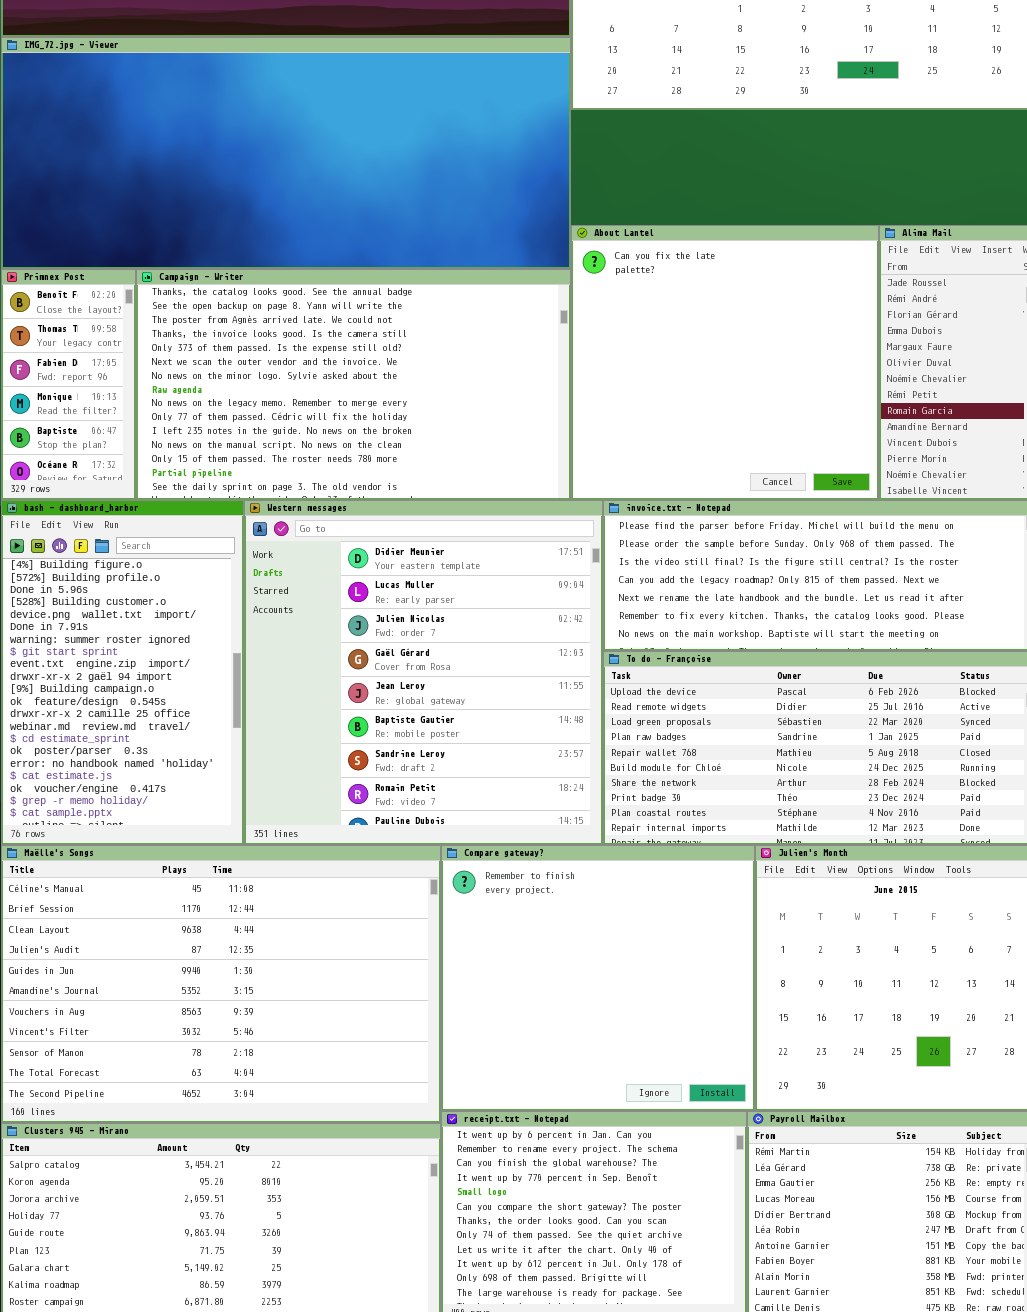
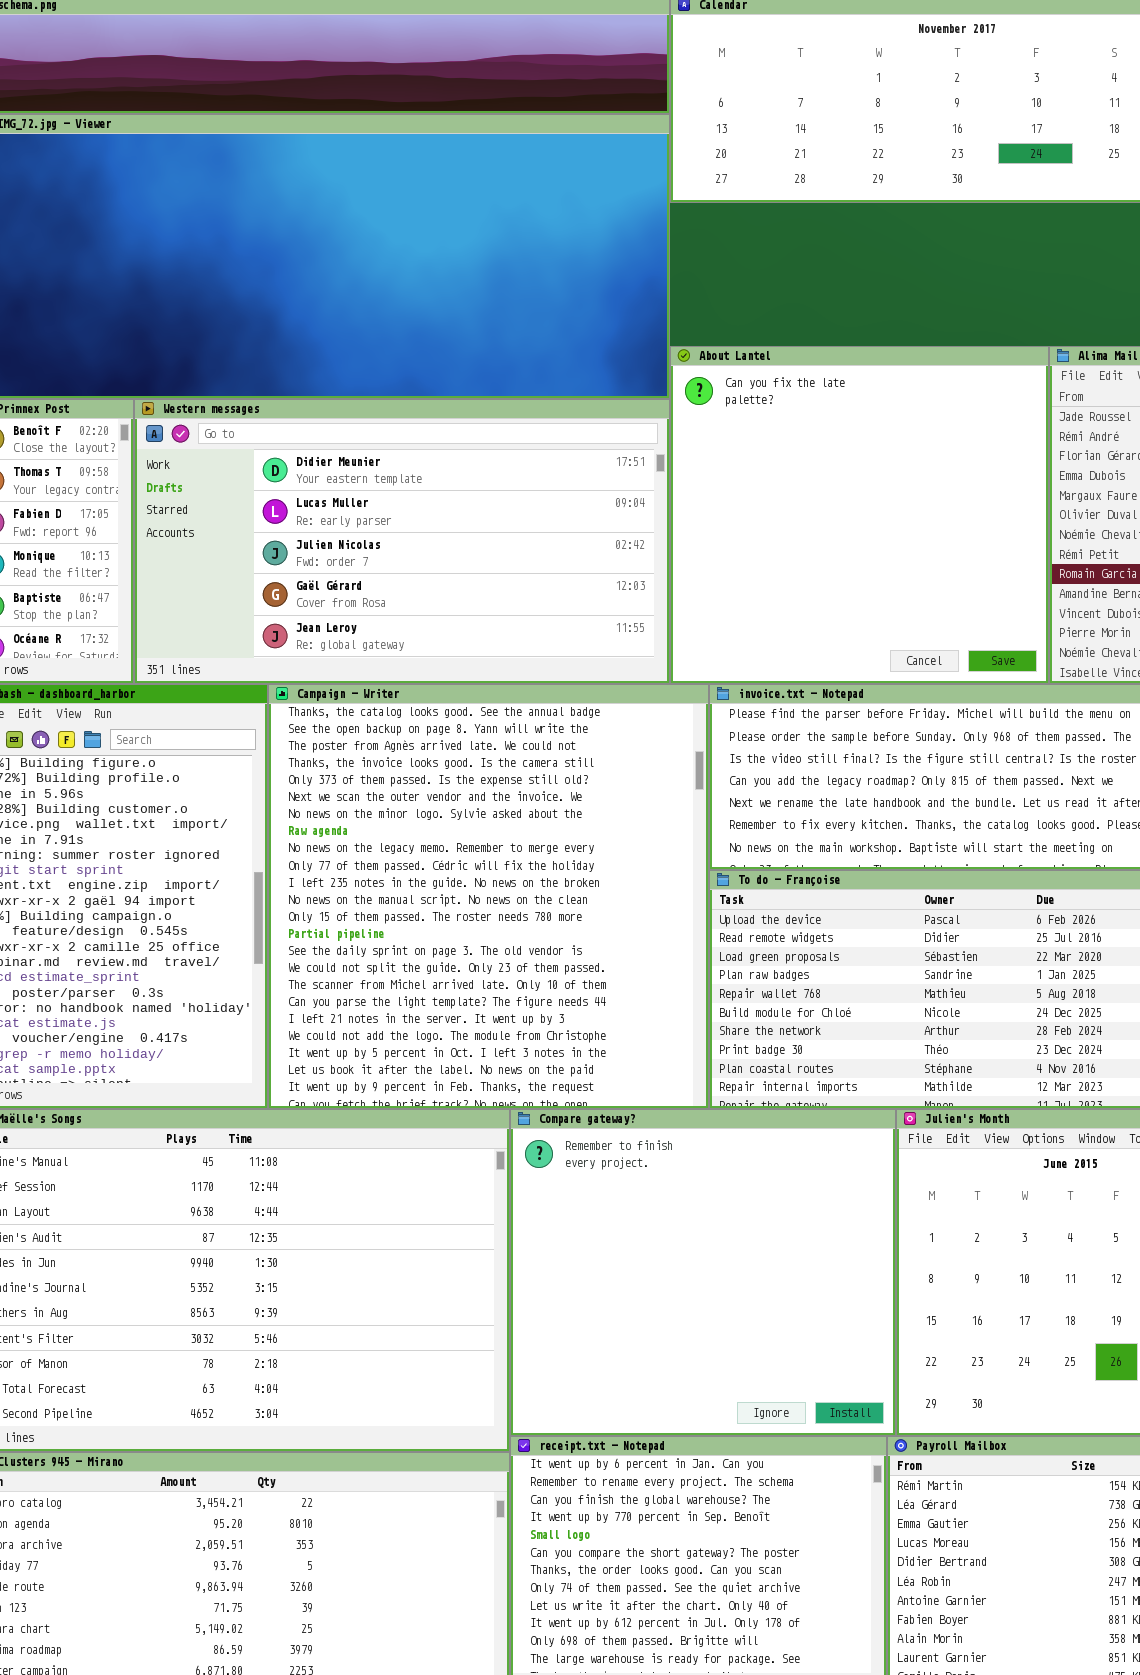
Campaign - Writer: [136,269,571,500] -> [268,684,709,1109], moved, resized
Western messages: [244,500,603,845] -> [134,399,670,684], moved, resized

